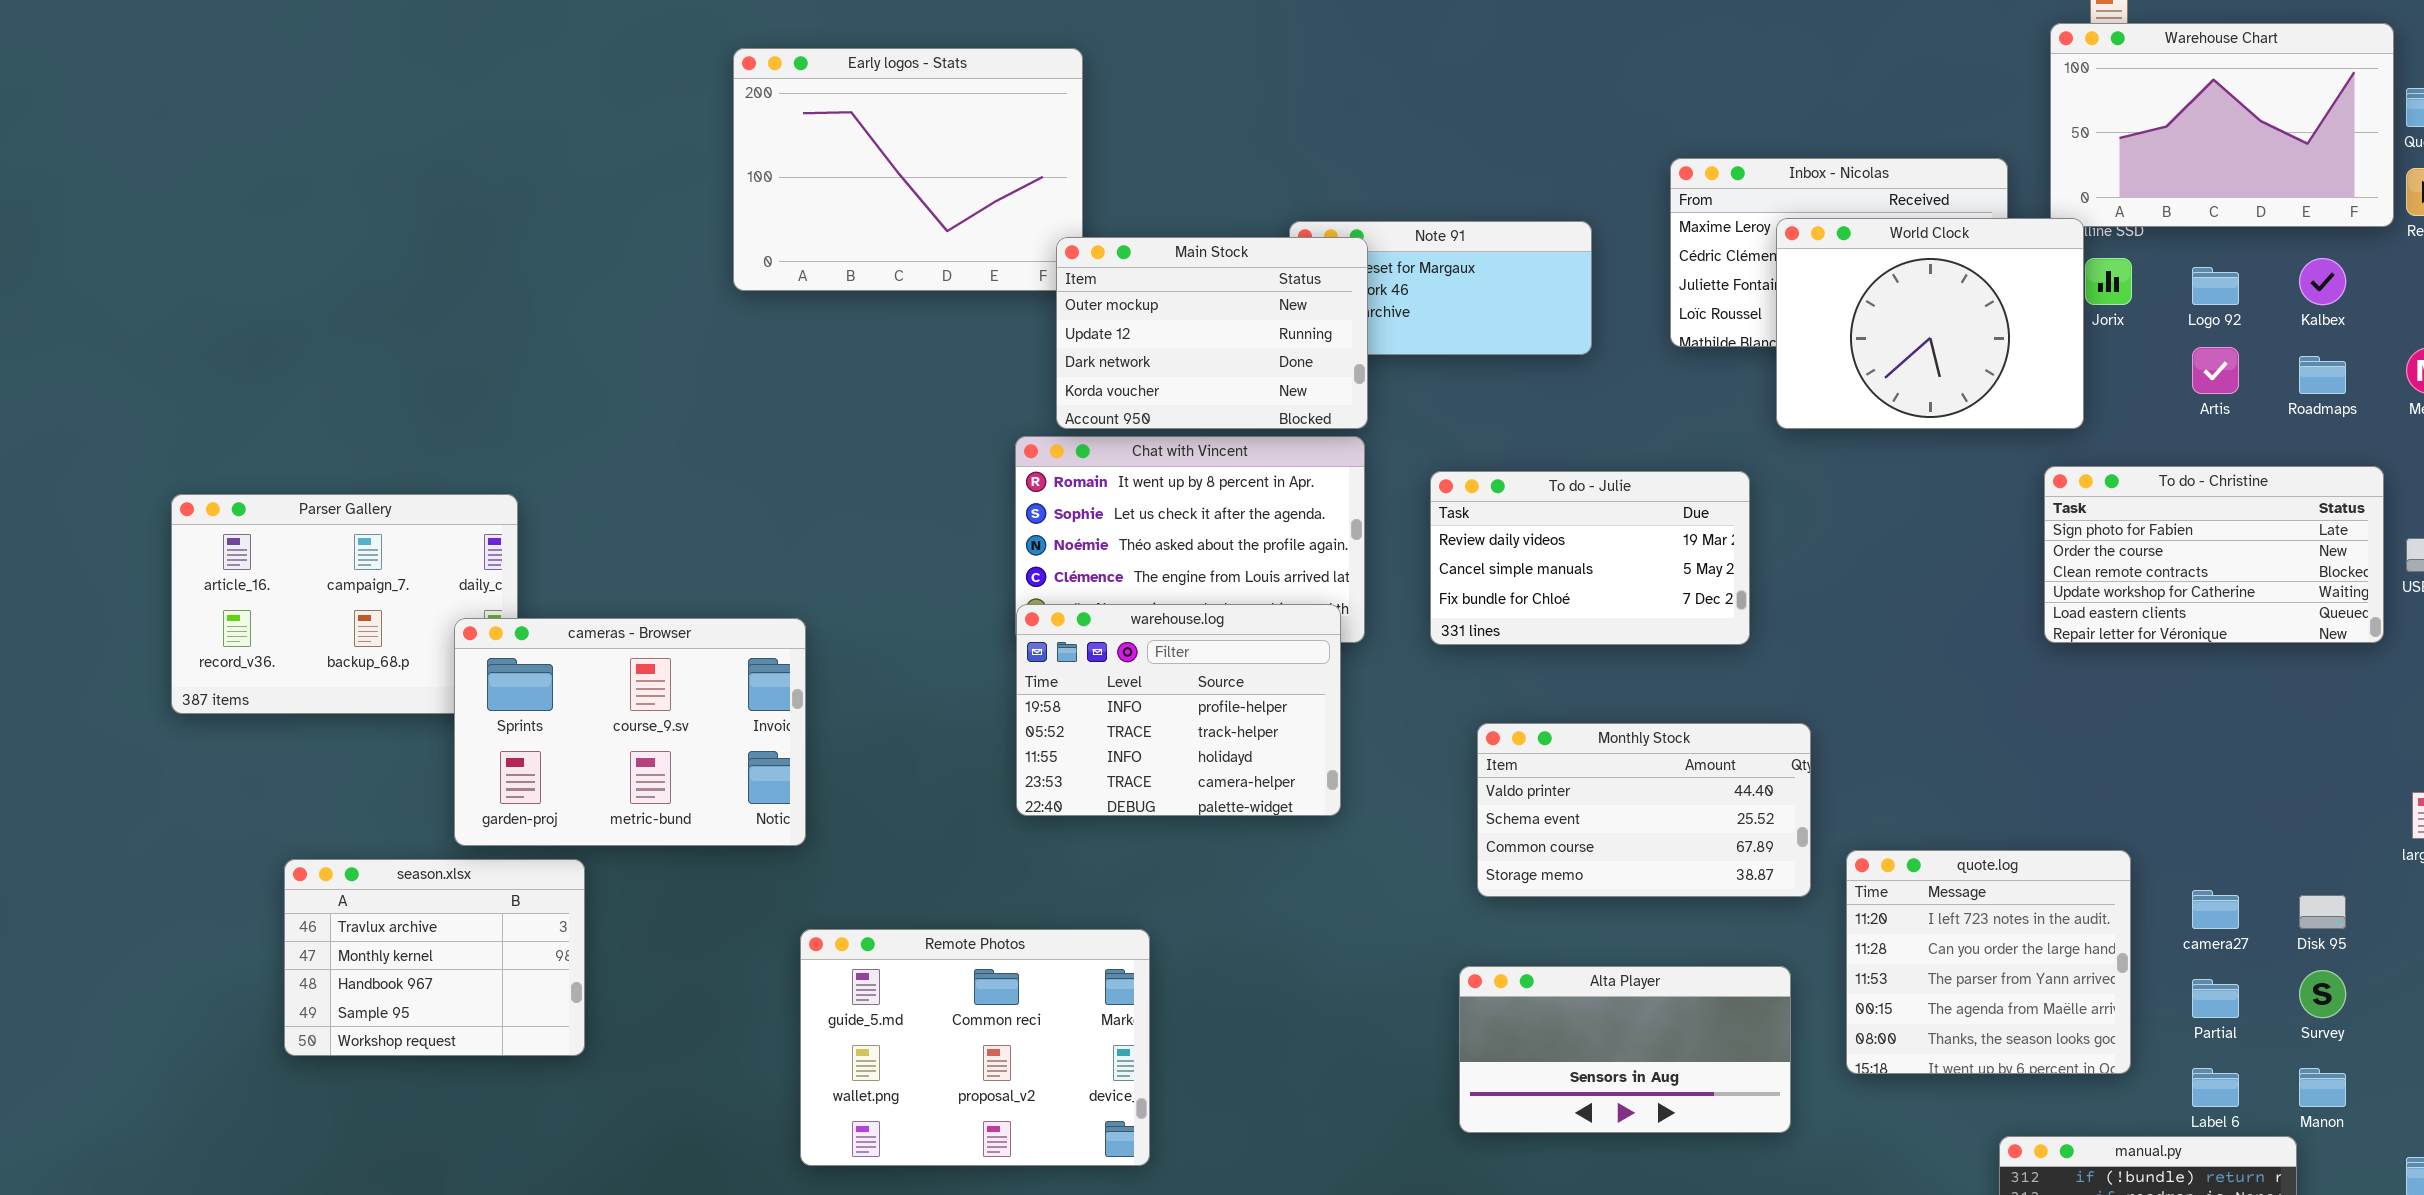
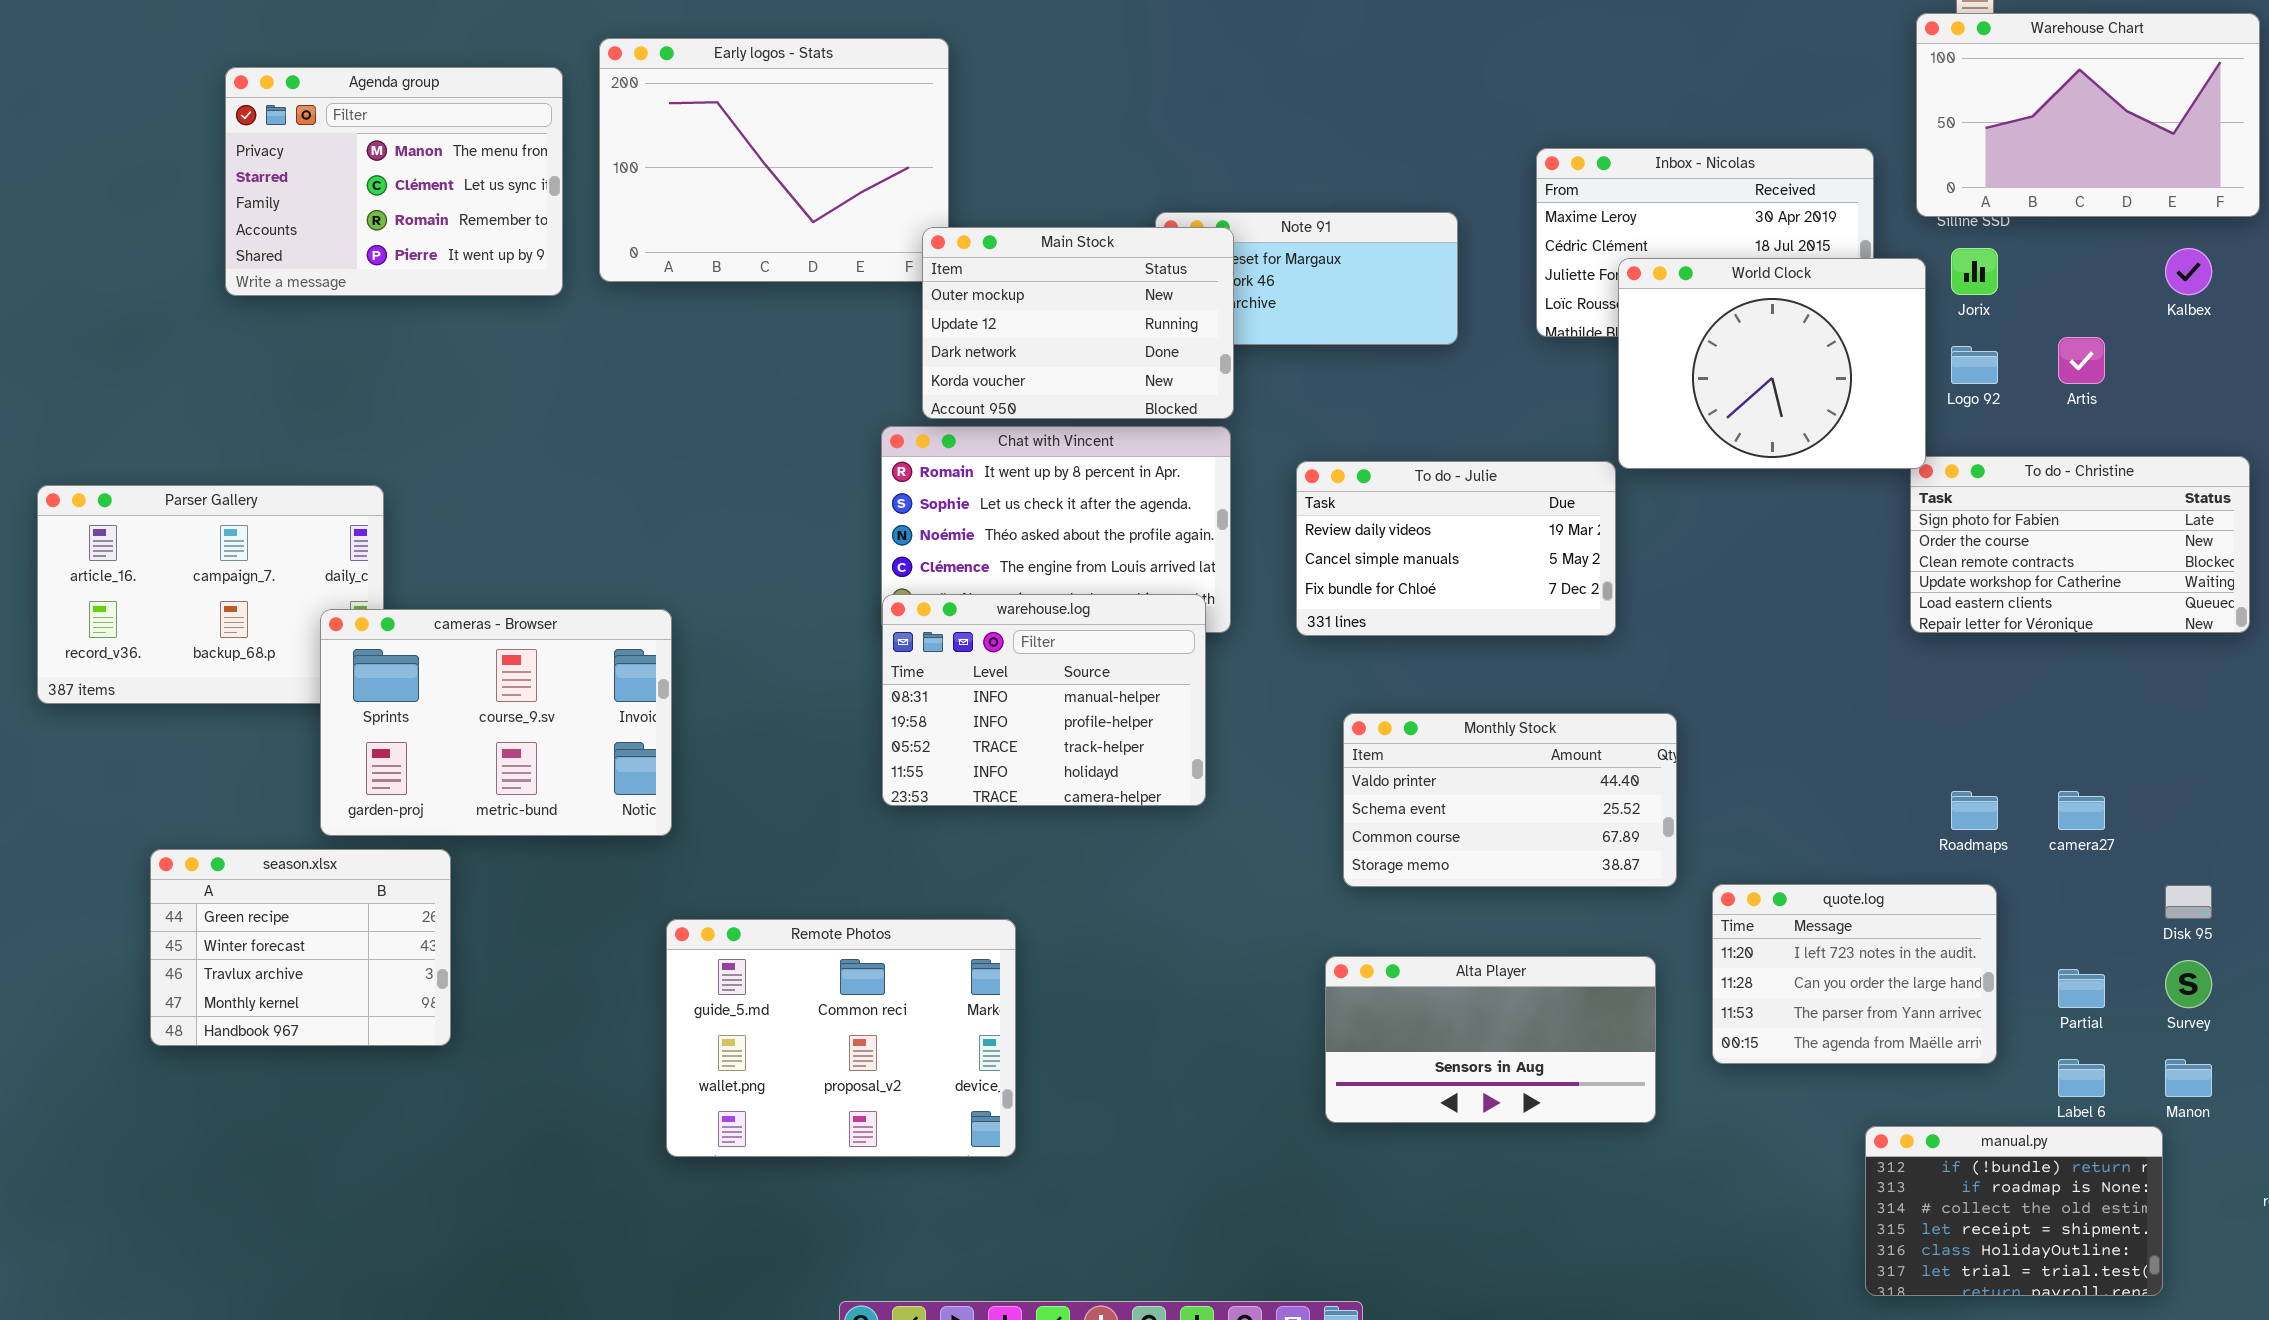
Agenda group: none -> [225,67,563,296], opened
World Clock: [1776,218,2084,429] -> [1618,258,1926,469], moved
Logo 92: [2192,267,2239,305] -> [1951,346,1998,384], moved
Roadmaps: [2299,356,2346,394] -> [1951,791,1998,830], moved
warehouse.log: [1016,604,1341,816] -> [882,594,1206,806], scrolled up 1 row
quote.log: [1846,850,2131,1074] -> [1712,884,1997,1064], resized
season.xlsx: [284,859,585,1056] -> [150,849,451,1046], scrolled up 2 rows
camera27: [2192,890,2239,929] -> [2058,791,2105,830], moved

